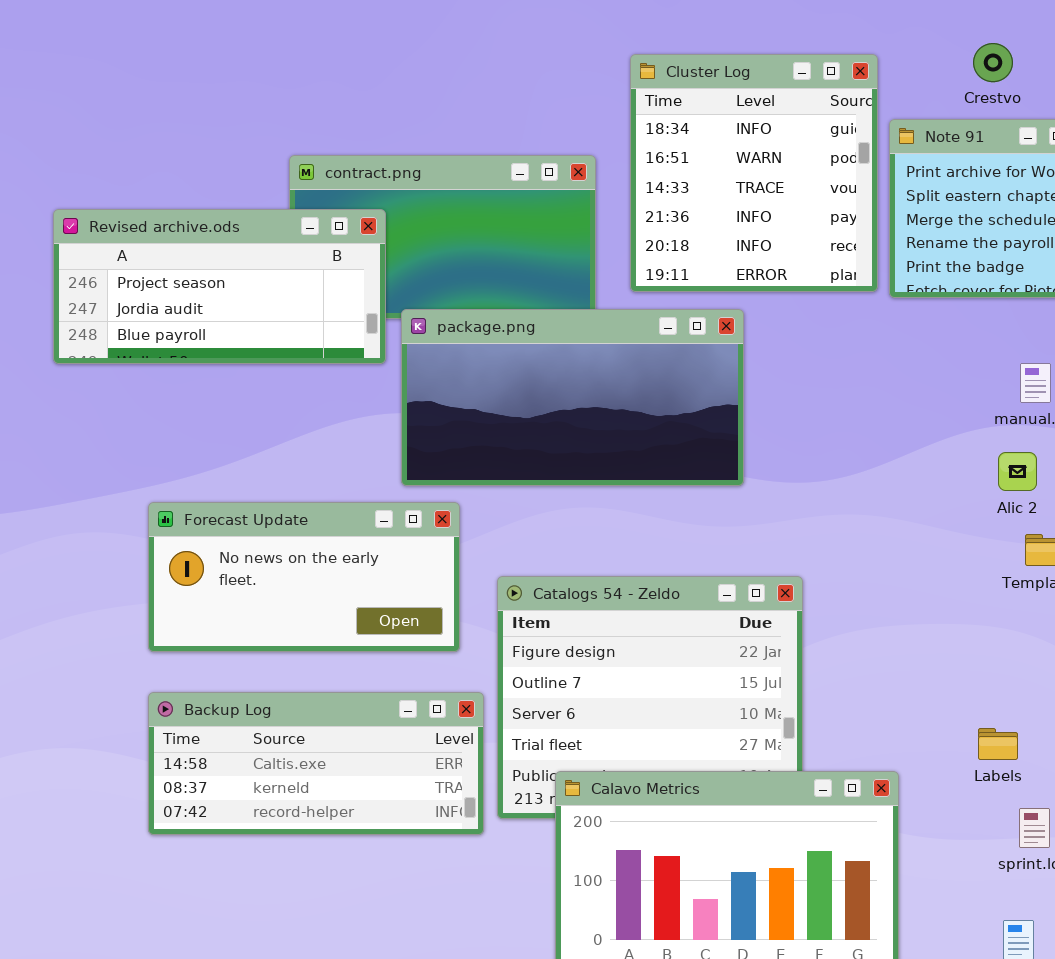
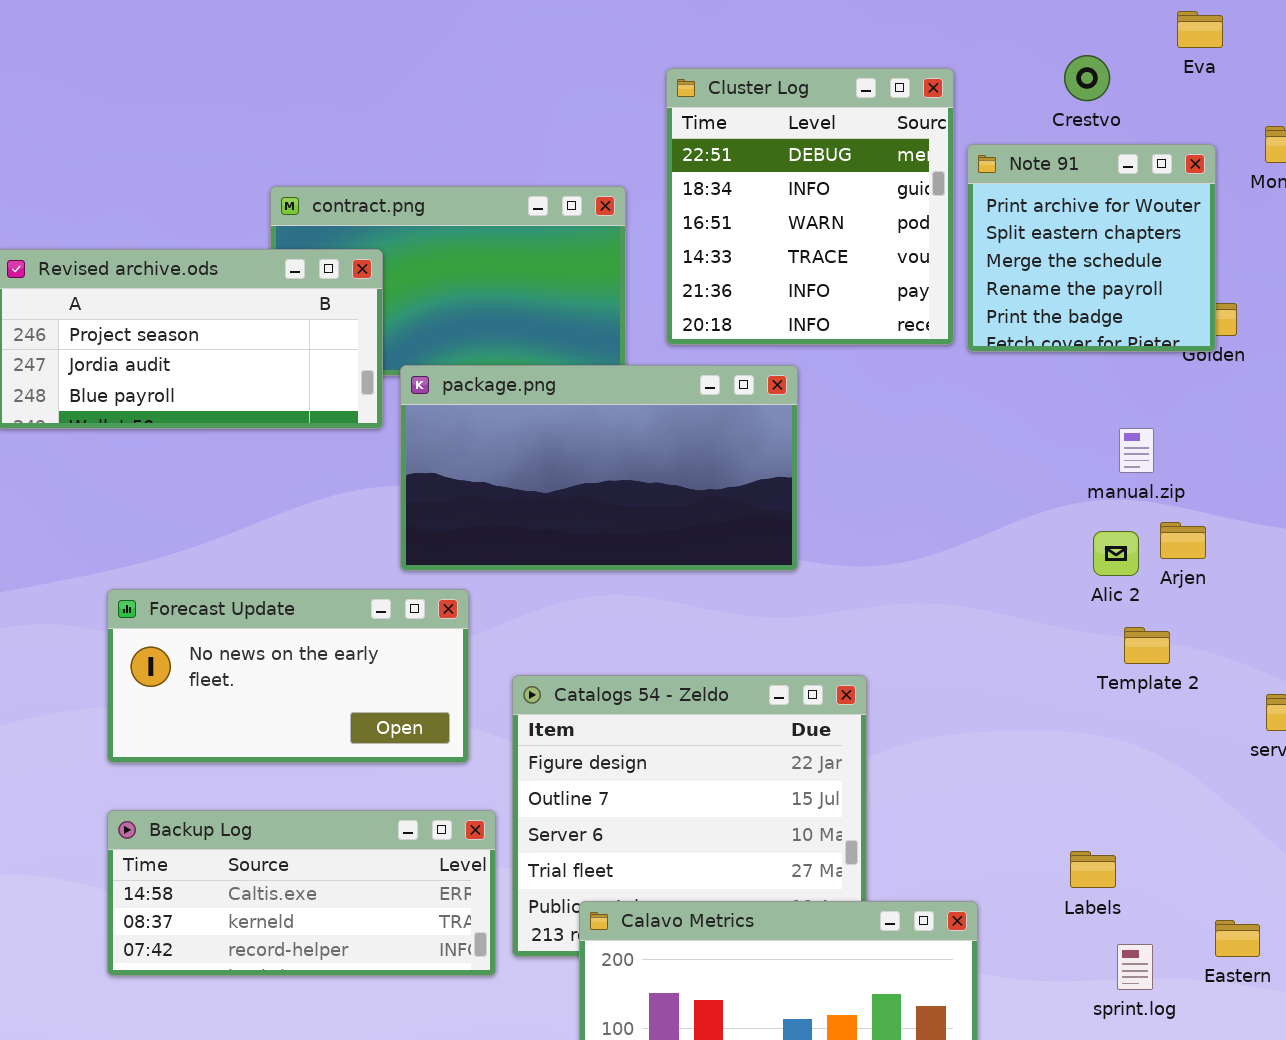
Cluster Log: [630,54,878,292] -> [666,68,954,345], scrolled up 1 row

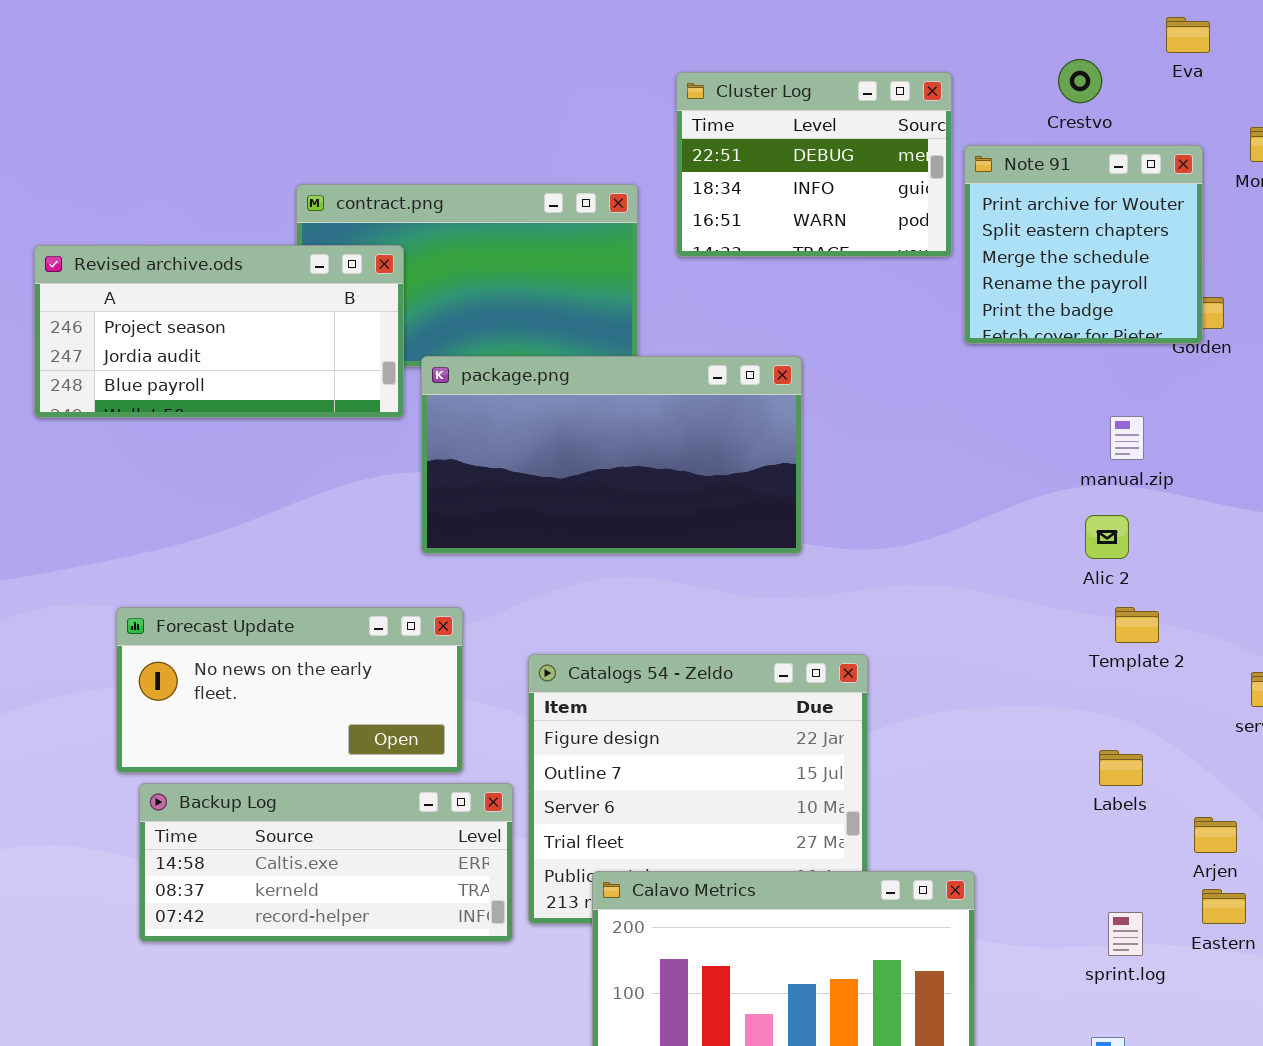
Cluster Log: [666,68,954,345] -> [676,72,952,257], resized
Arjen: [1160,522,1206,559] -> [1194,817,1237,853], moved
Forecast Update: [107,589,469,763] -> [116,607,463,773], moved
Labels: [1070,851,1116,888] -> [1099,750,1143,786], moved

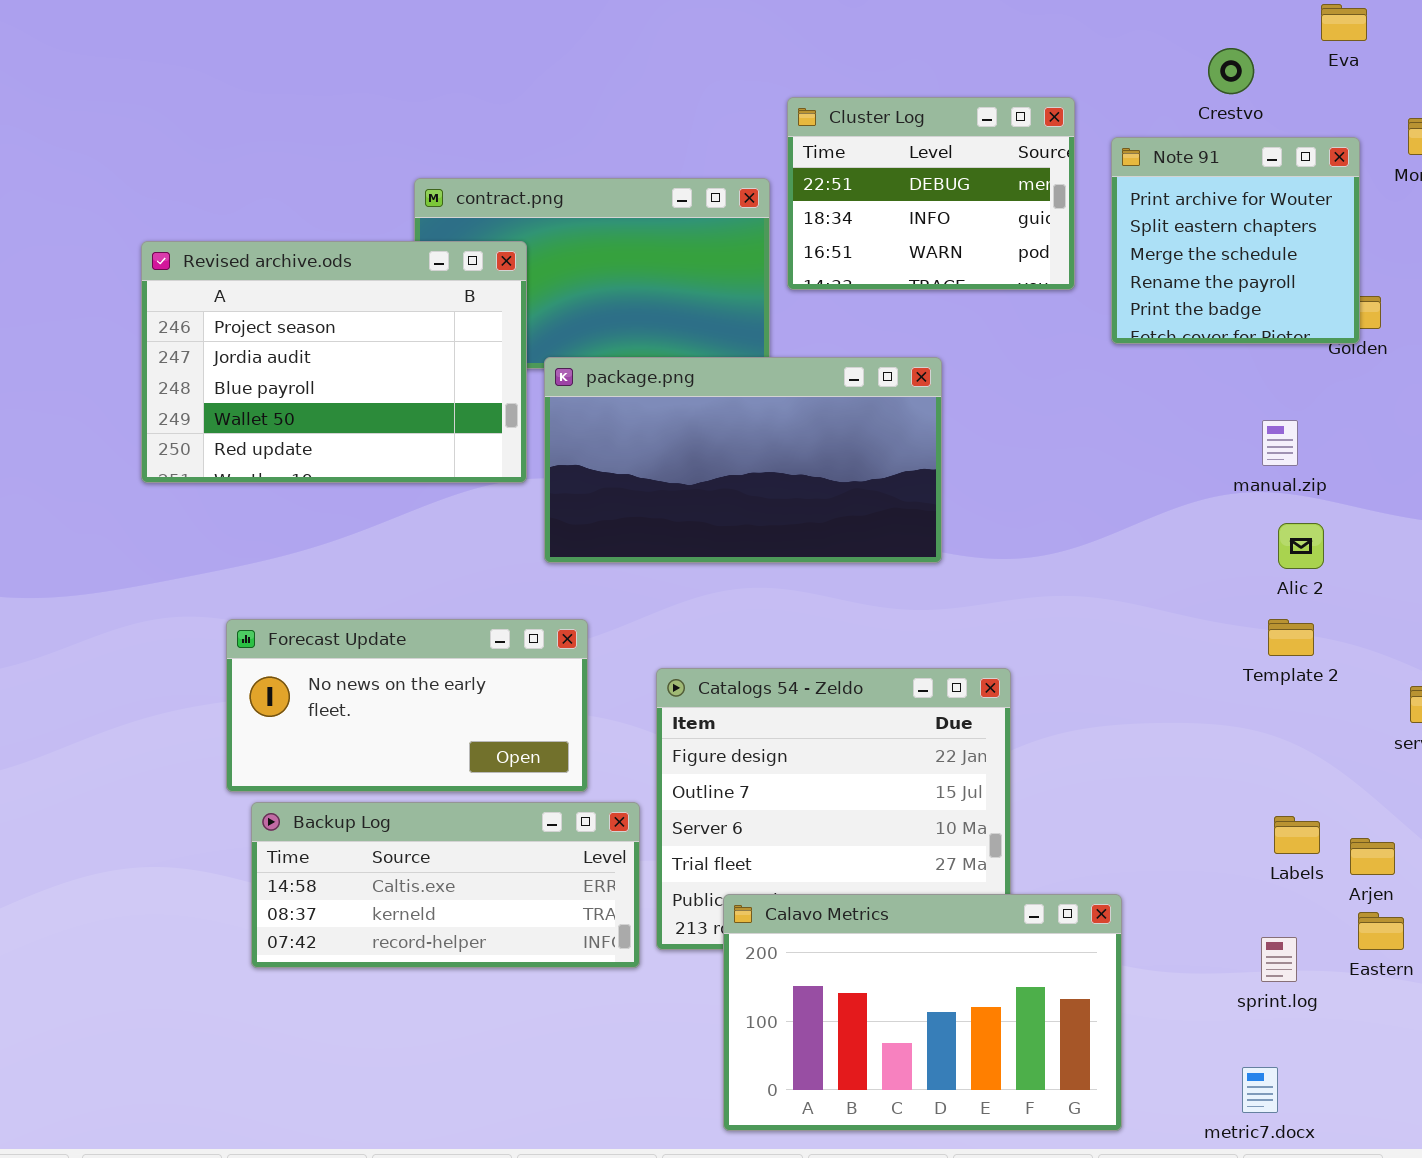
Cluster Log: [676,72,952,257] -> [787,97,1075,290], moved
Revised archive.ods: [34,245,404,418] -> [141,241,527,483], resized
Alic 2: [1085,515,1129,559] -> [1278,523,1324,569], moved
Labels: [1099,750,1143,786] -> [1274,816,1320,854], moved

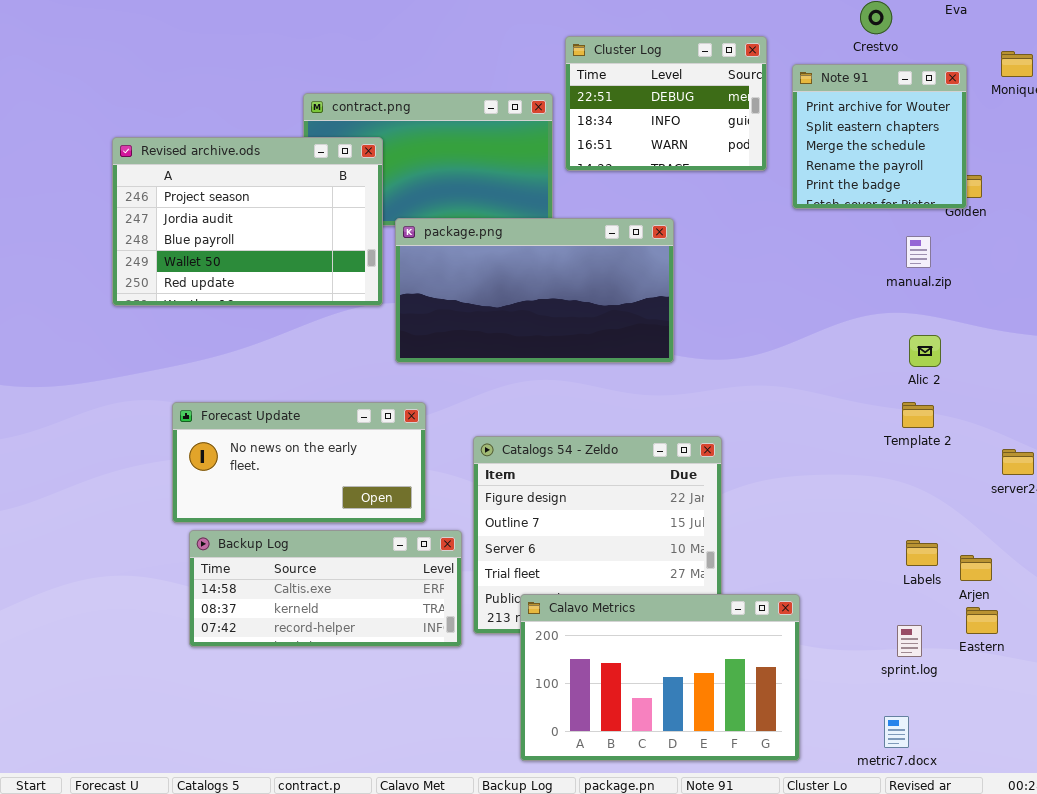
manual.zip: [1262,420,1298,466] -> [906,236,931,268], moved

